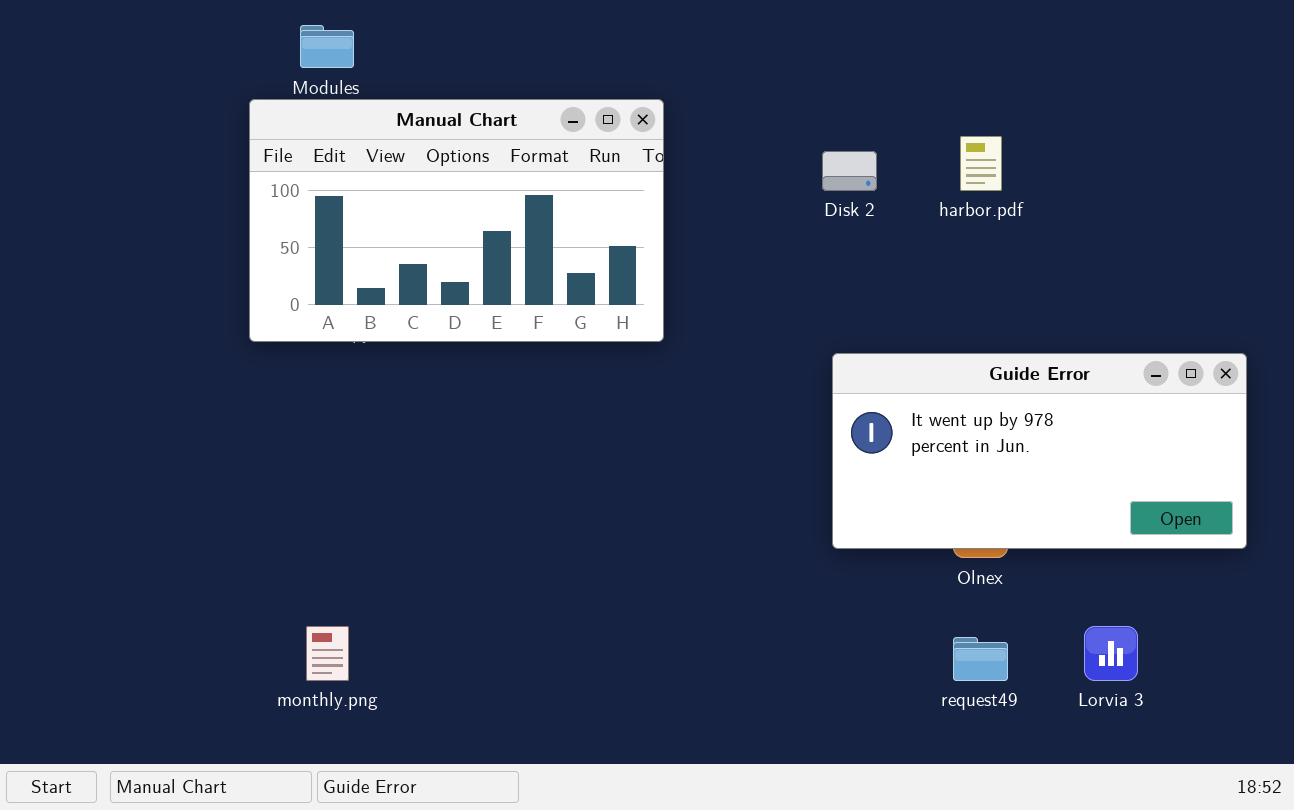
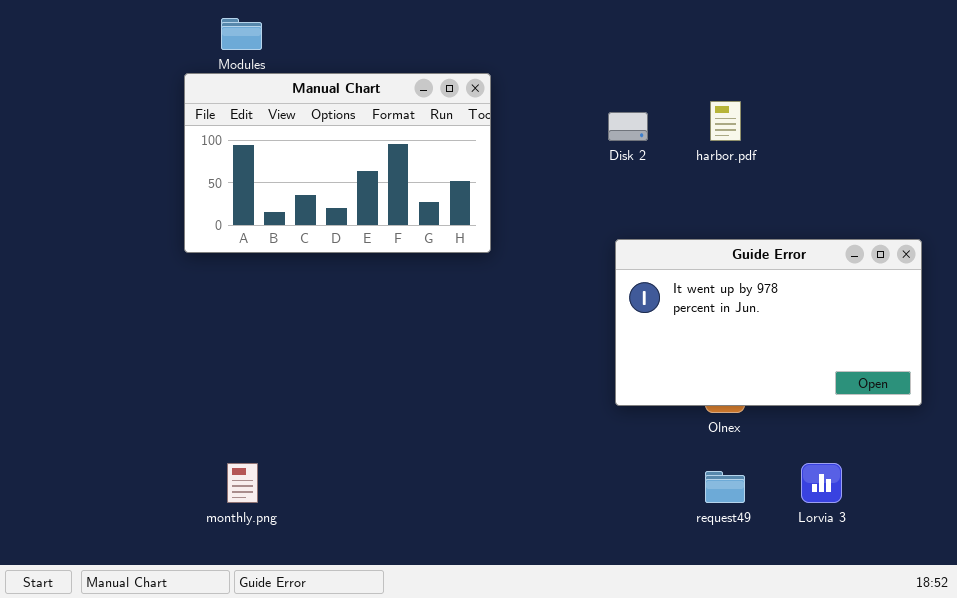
Guide Error: [832,353,1247,549] -> [615,239,922,406], resized

